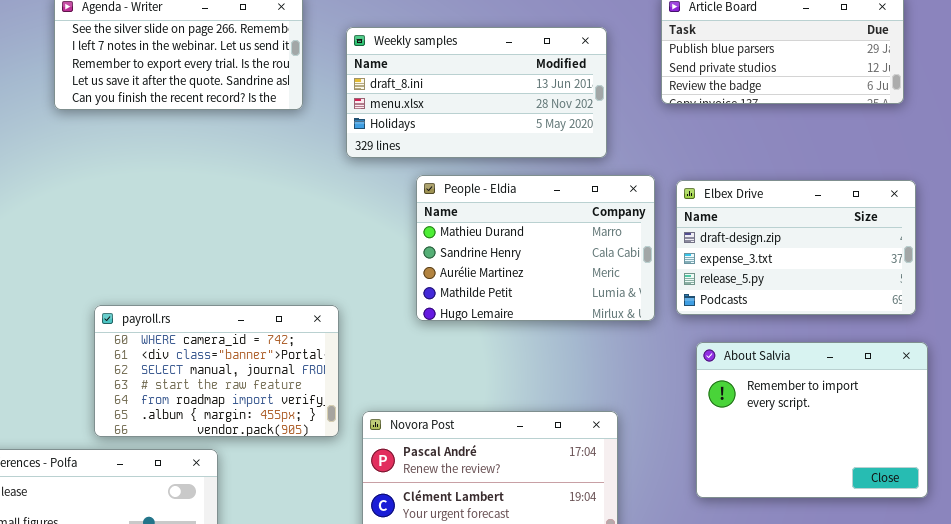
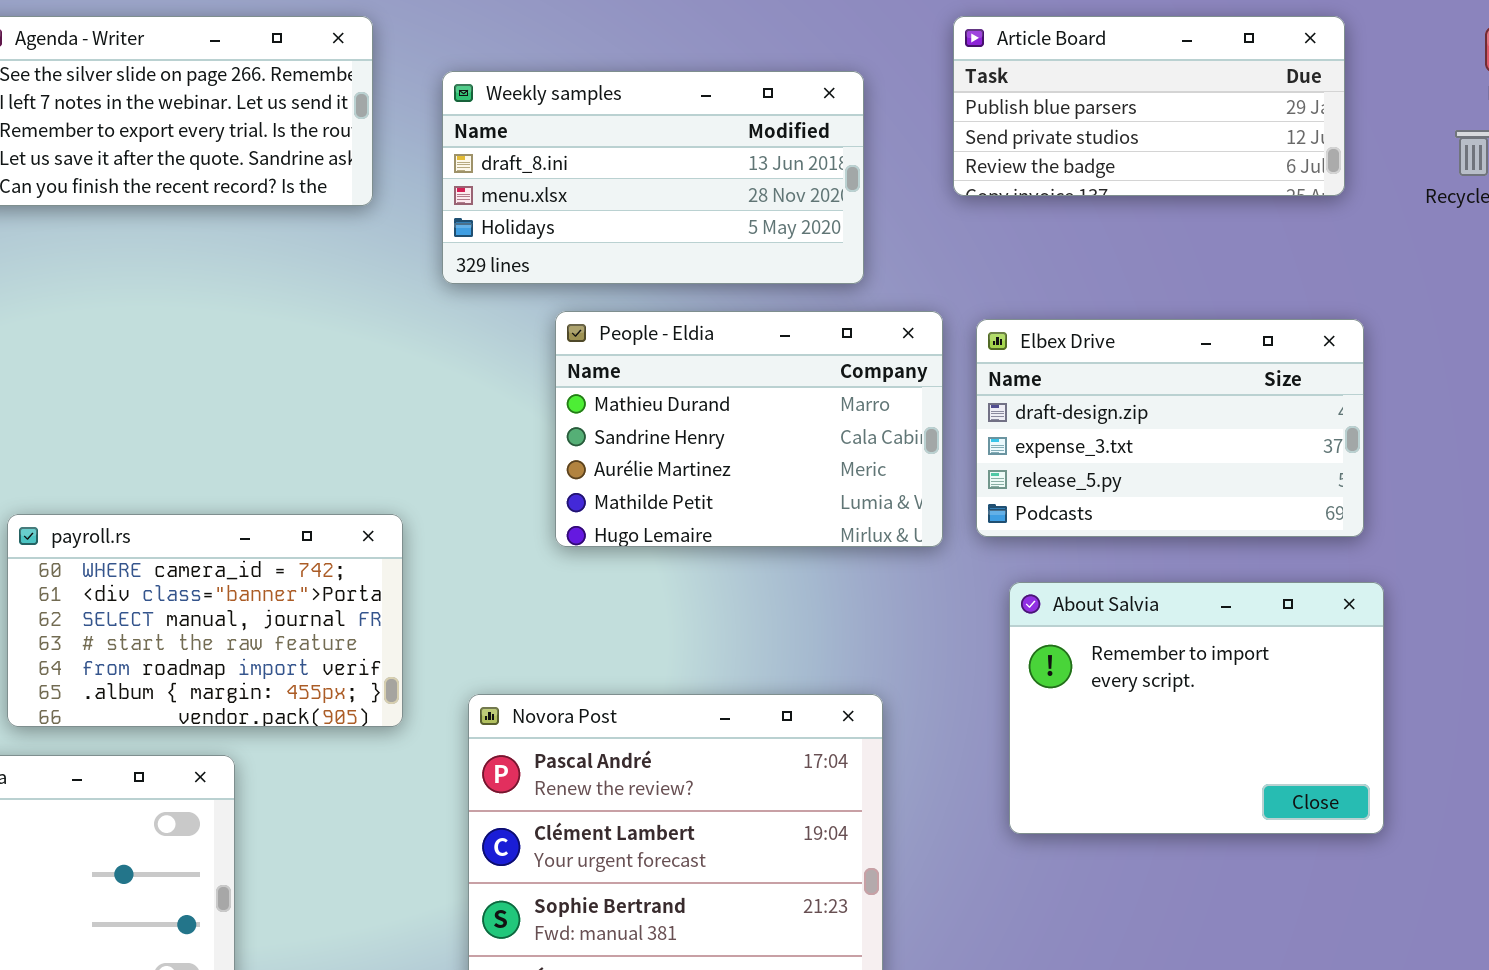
payroll.rs: [94,305,339,437] -> [7,514,403,727], moved

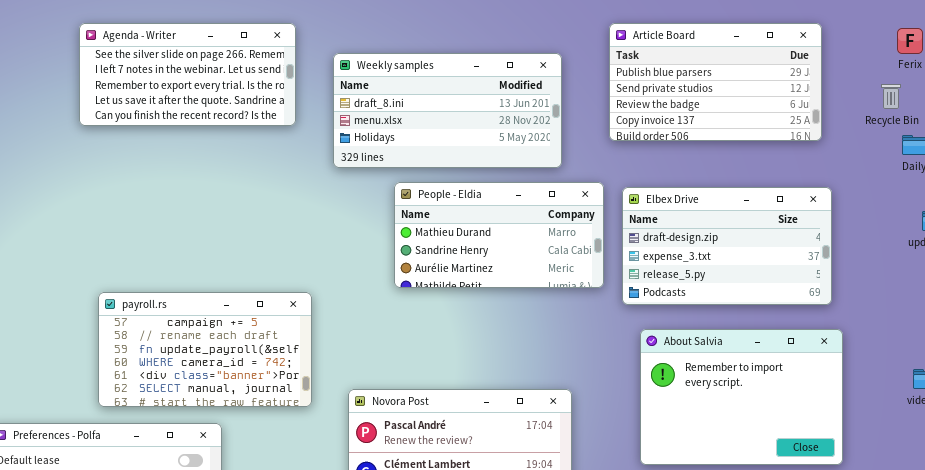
Article Board: [953,16,1345,196] -> [609,23,822,141], resized
People - Eldia: [555,311,943,547] -> [394,182,604,288], resized
payroll.rs: [7,514,403,727] -> [98,292,312,407], scrolled up 3 rows

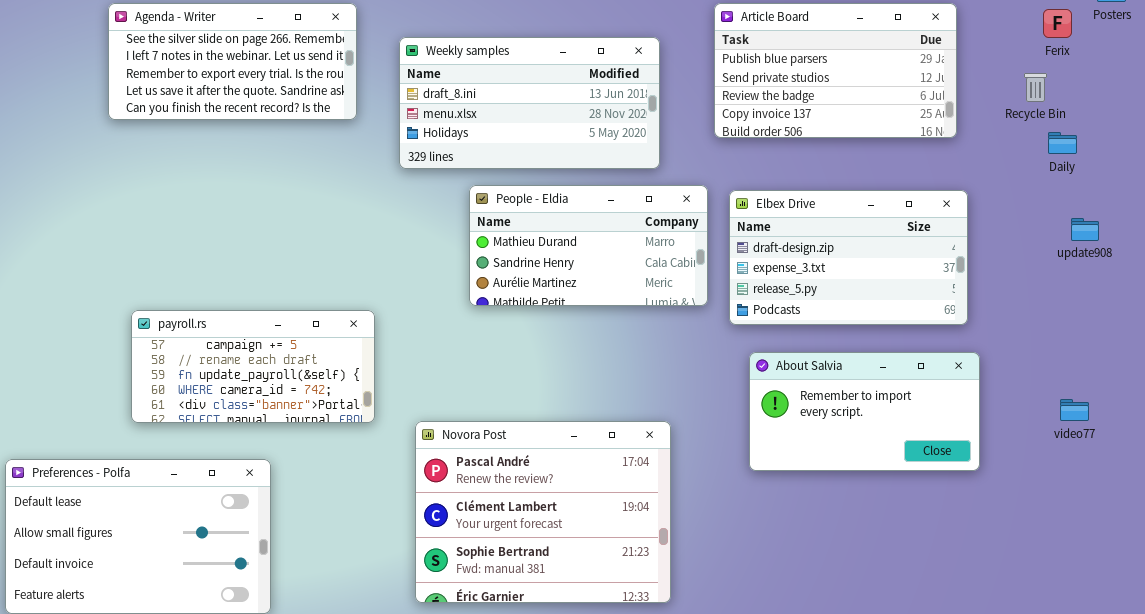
payroll.rs: [98,292,312,407] -> [131,310,375,423], resized
About Salvia: [640,329,843,465] -> [749,352,980,471], resized

